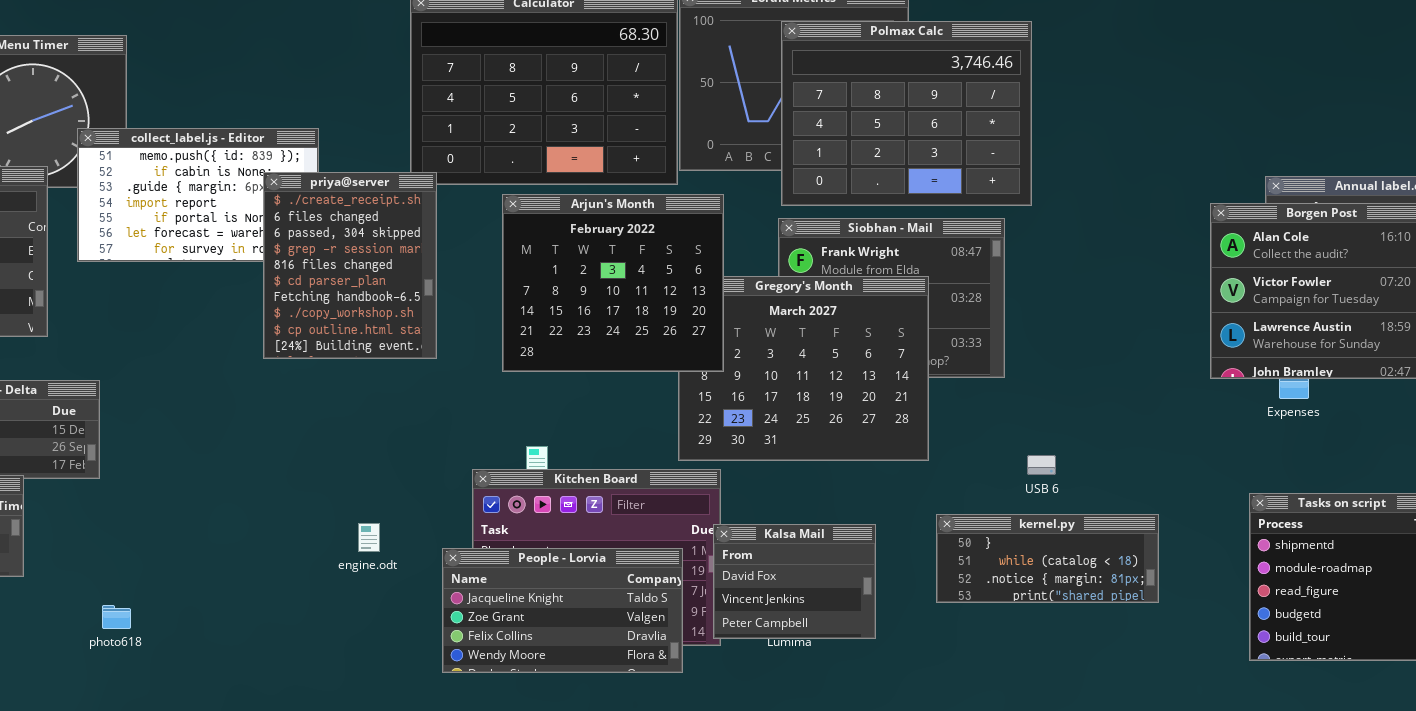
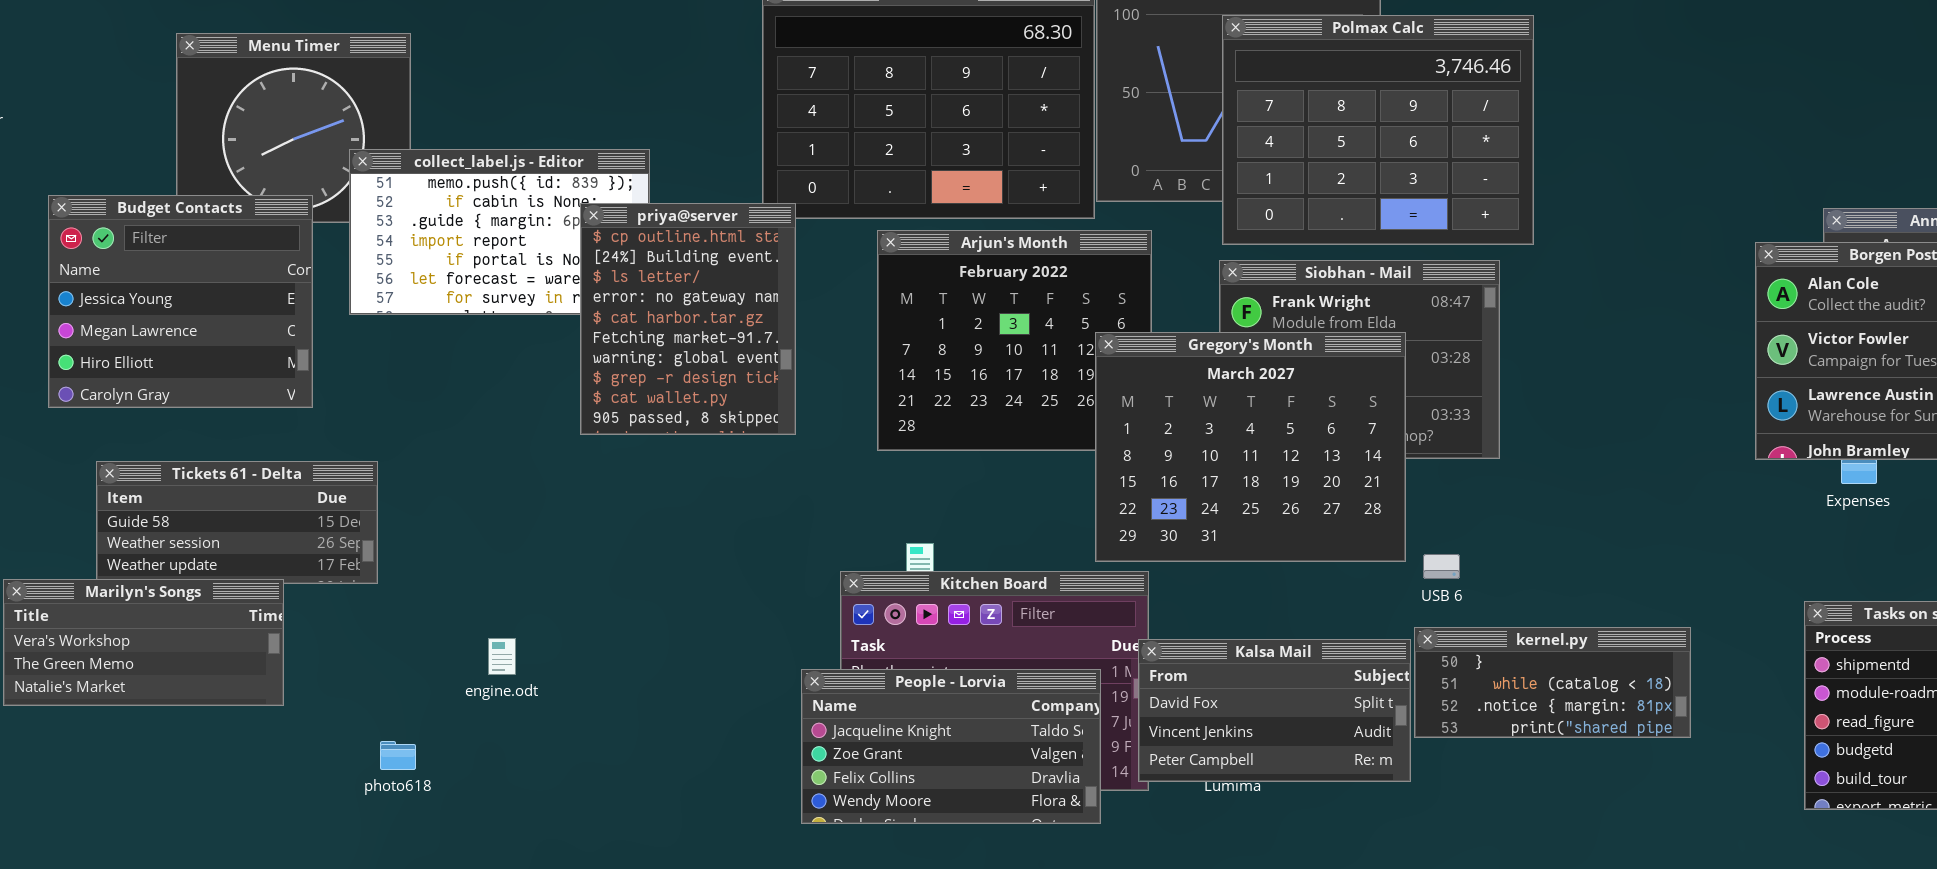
priya@server: [263,172,437,359] -> [580,203,796,435], scrolled down 8 rows
Gregory's Month: [678,276,929,461] -> [1095,332,1406,562], raised
USB 6: [1027,455,1056,475] -> [1423,554,1460,579], moved
engine.odt: [358,523,380,552] -> [488,638,516,675], moved
Kalsa Mail: [713,524,876,639] -> [1138,639,1411,782], resized

